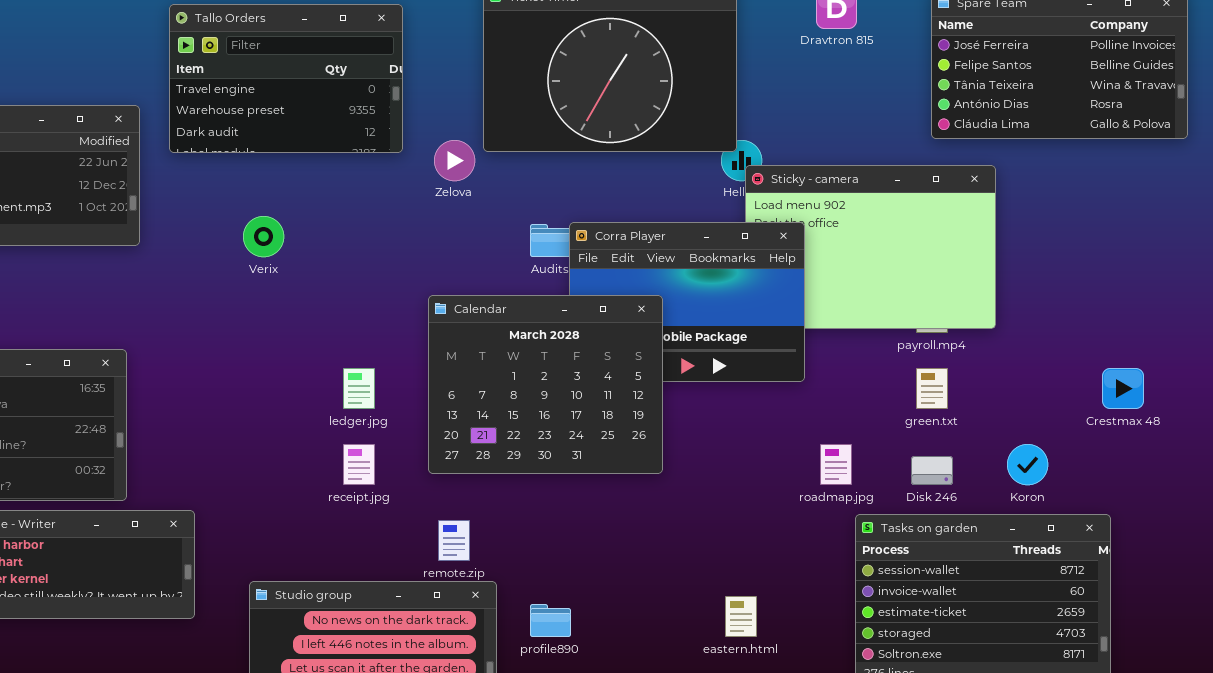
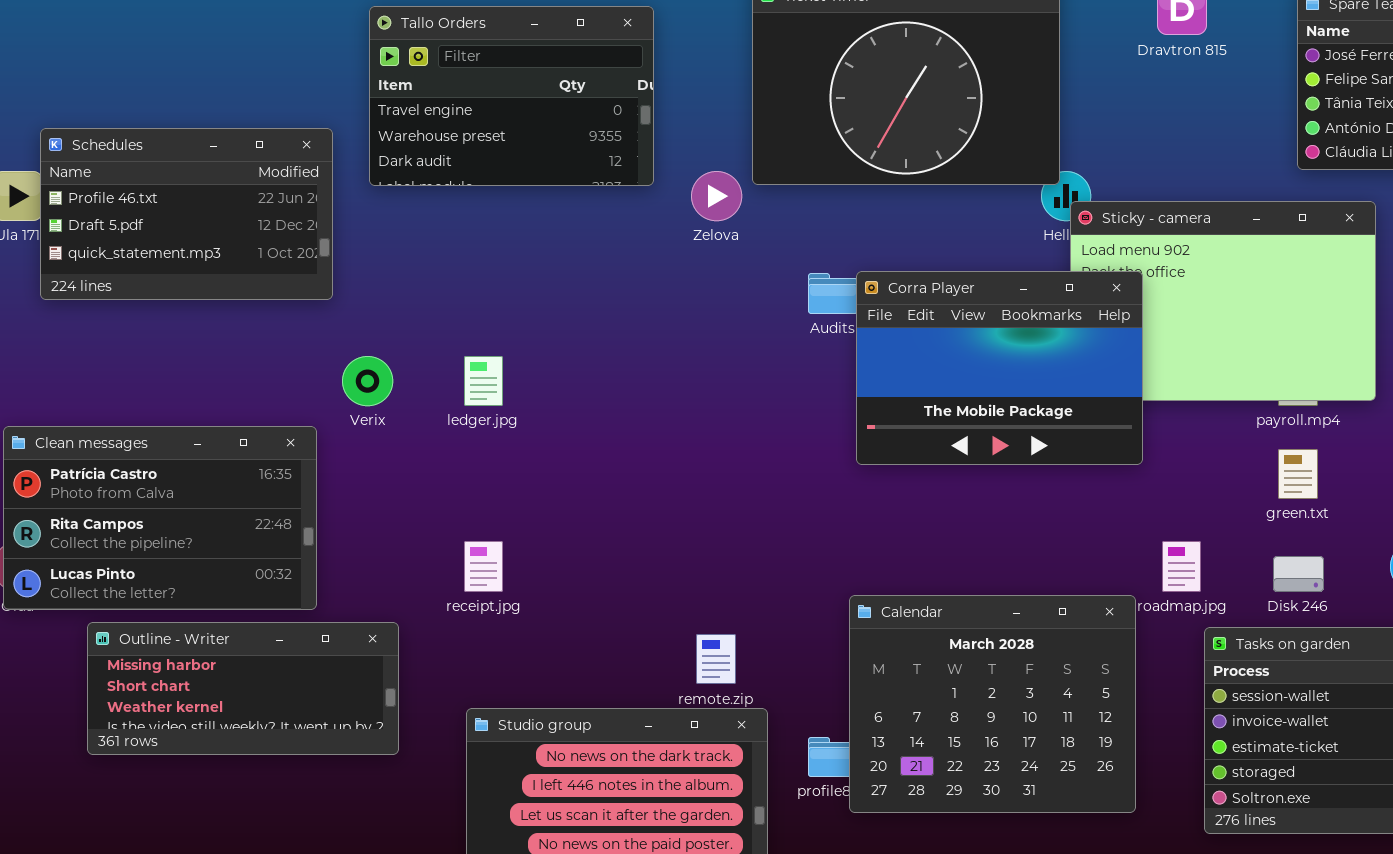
Verix: [243,216,284,257] -> [342,356,393,406], moved
Calendar: [428,295,663,474] -> [849,595,1136,813], moved
ledger.jpg: [343,368,375,409] -> [464,356,503,406], moved
receipt.jpg: [343,444,375,485] -> [464,541,503,592], moved

